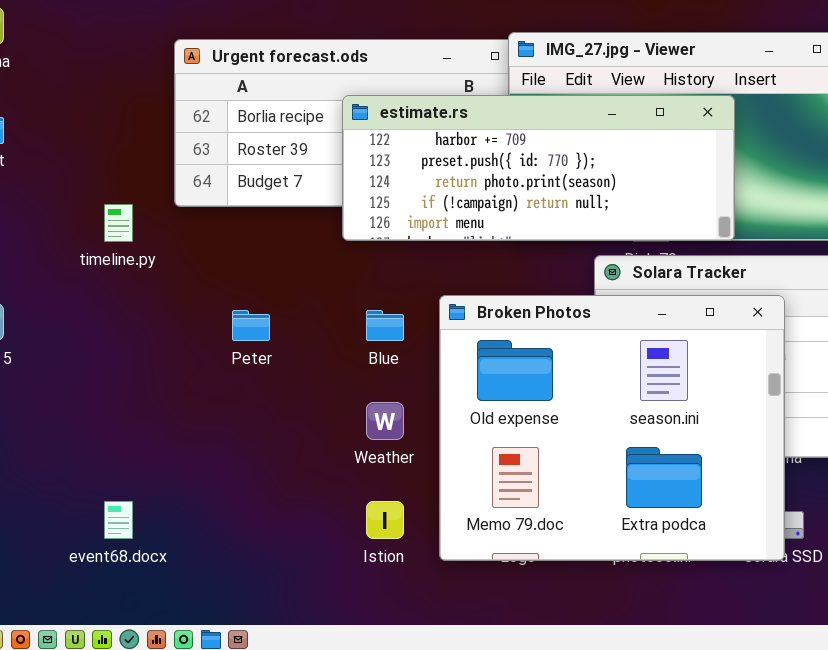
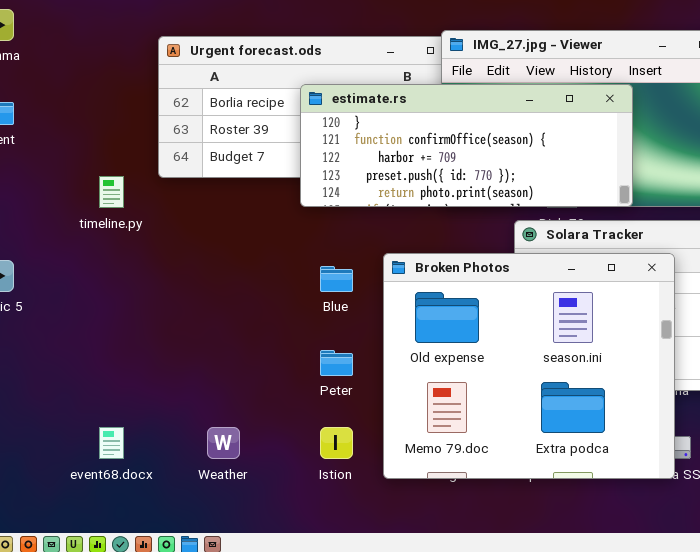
estimate.rs: [342,95,735,241] -> [300,84,633,207], scrolled up 2 rows
Peter: [232,310,270,341] -> [320,350,353,376], moved
Weather: [366,402,404,440] -> [207,427,240,459], moved

